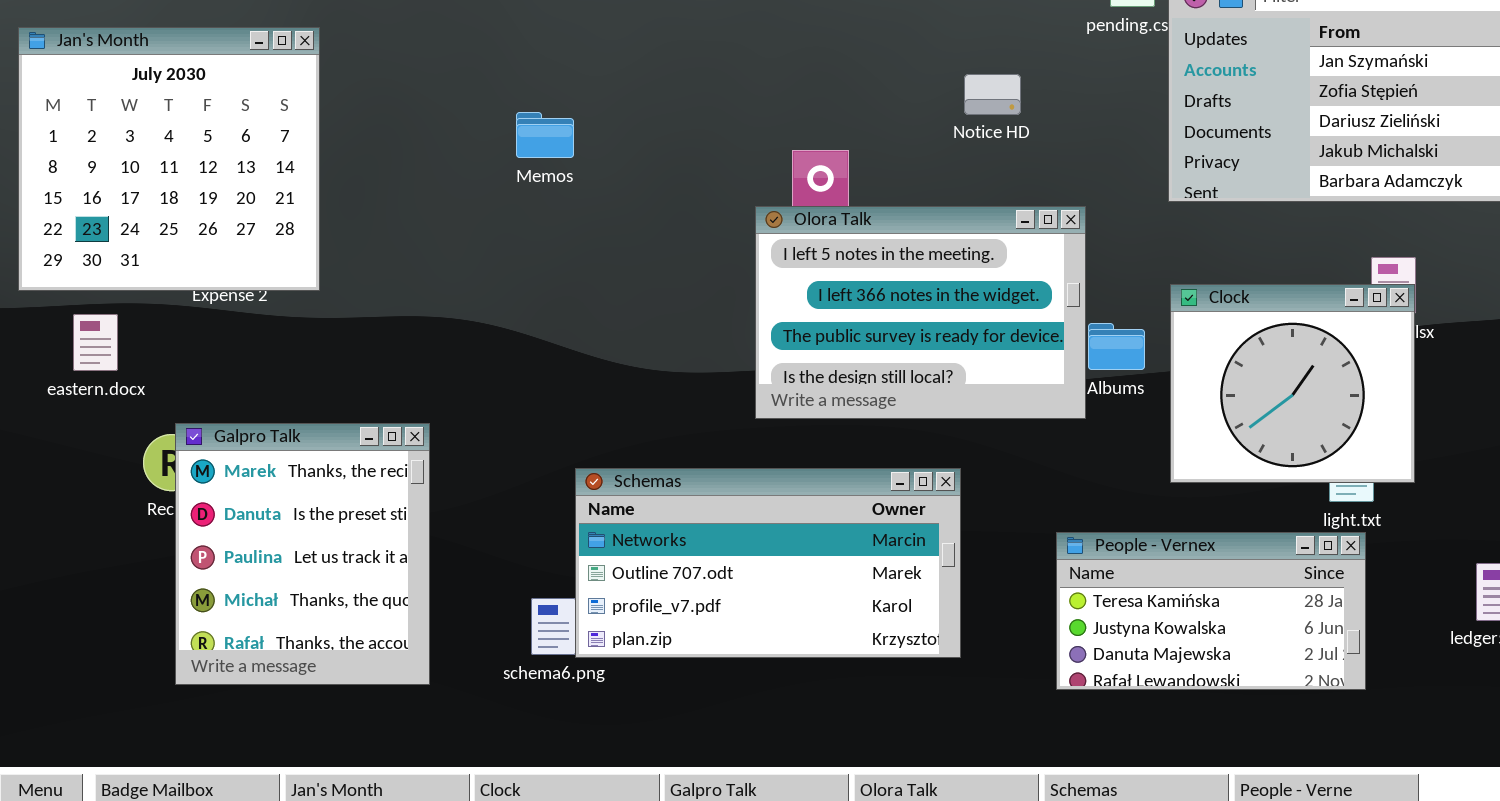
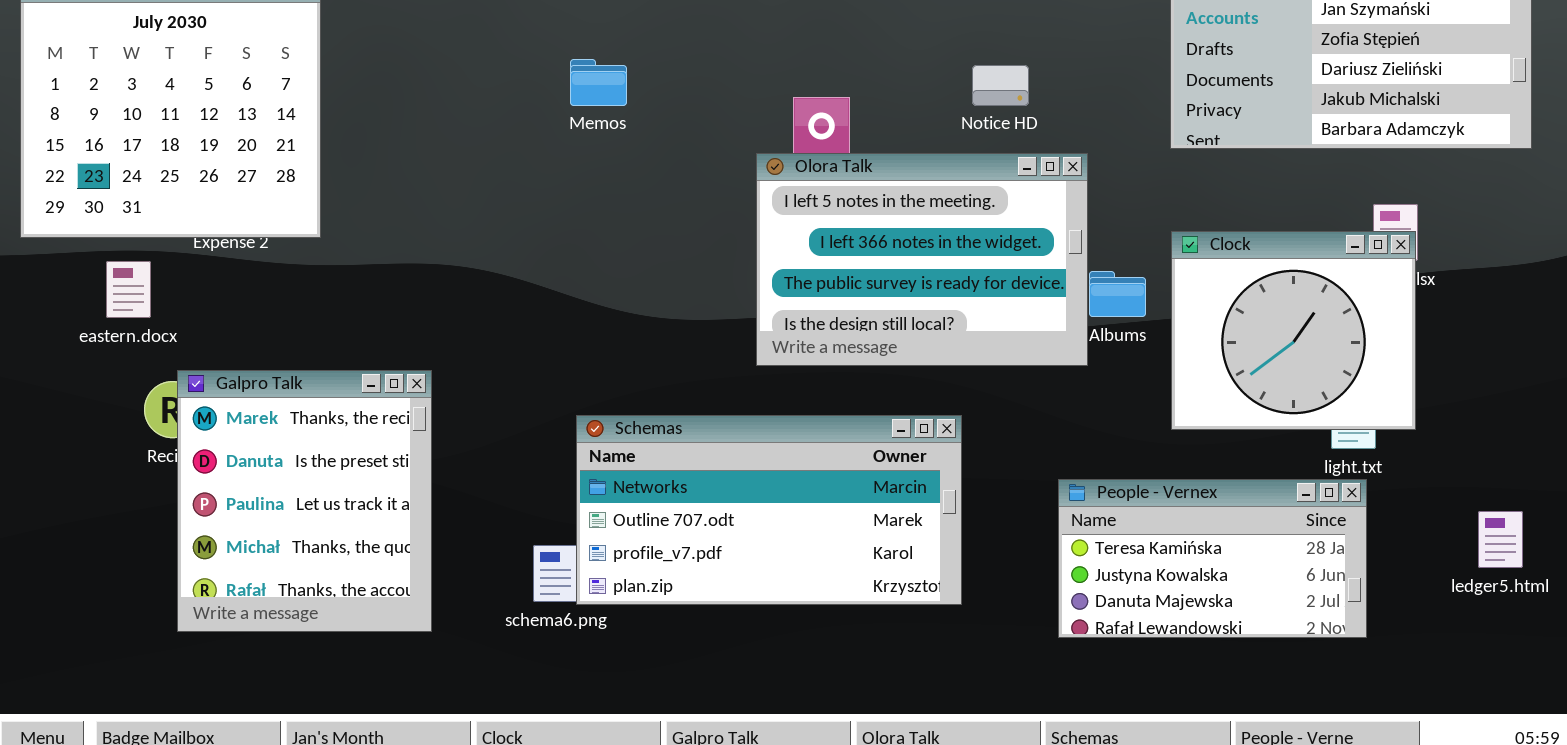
Notice HD: [964,74,1021,115] -> [972,65,1029,106], moved
Memos: [516,112,574,158] -> [570,59,627,106], moved
eastern.docx: [73,314,118,371] -> [106,261,151,318], moved

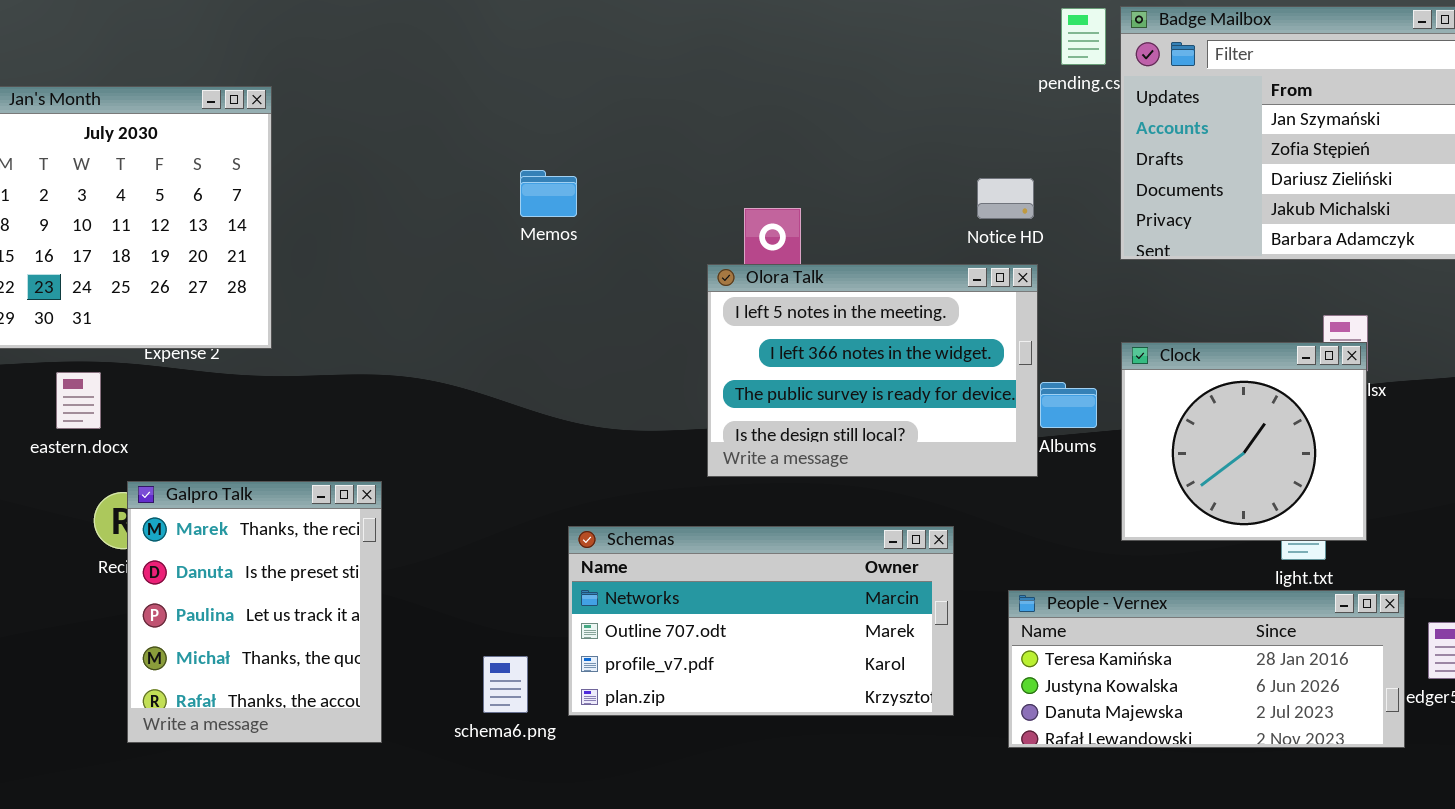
Notice HD: [972,65,1029,106] -> [977,178,1034,219], moved
Schemas: [576,415,962,605] -> [568,526,954,716], moved
People - Vernex: [1058,479,1367,638] -> [1008,590,1405,748], resized

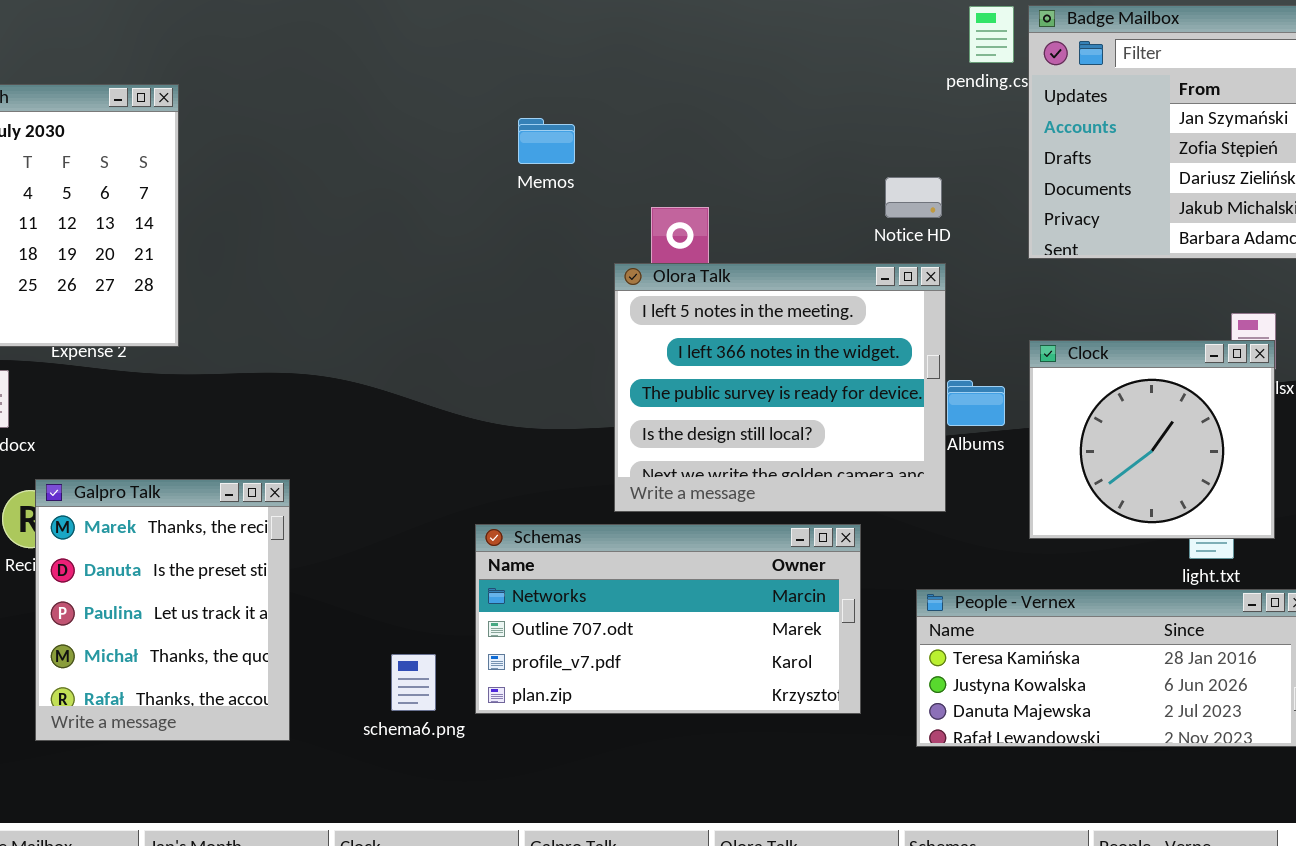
Memos: [520,170,577,217] -> [518,118,575,164], moved
Olora Talk: [707,264,1038,477] -> [614,263,946,512], resized

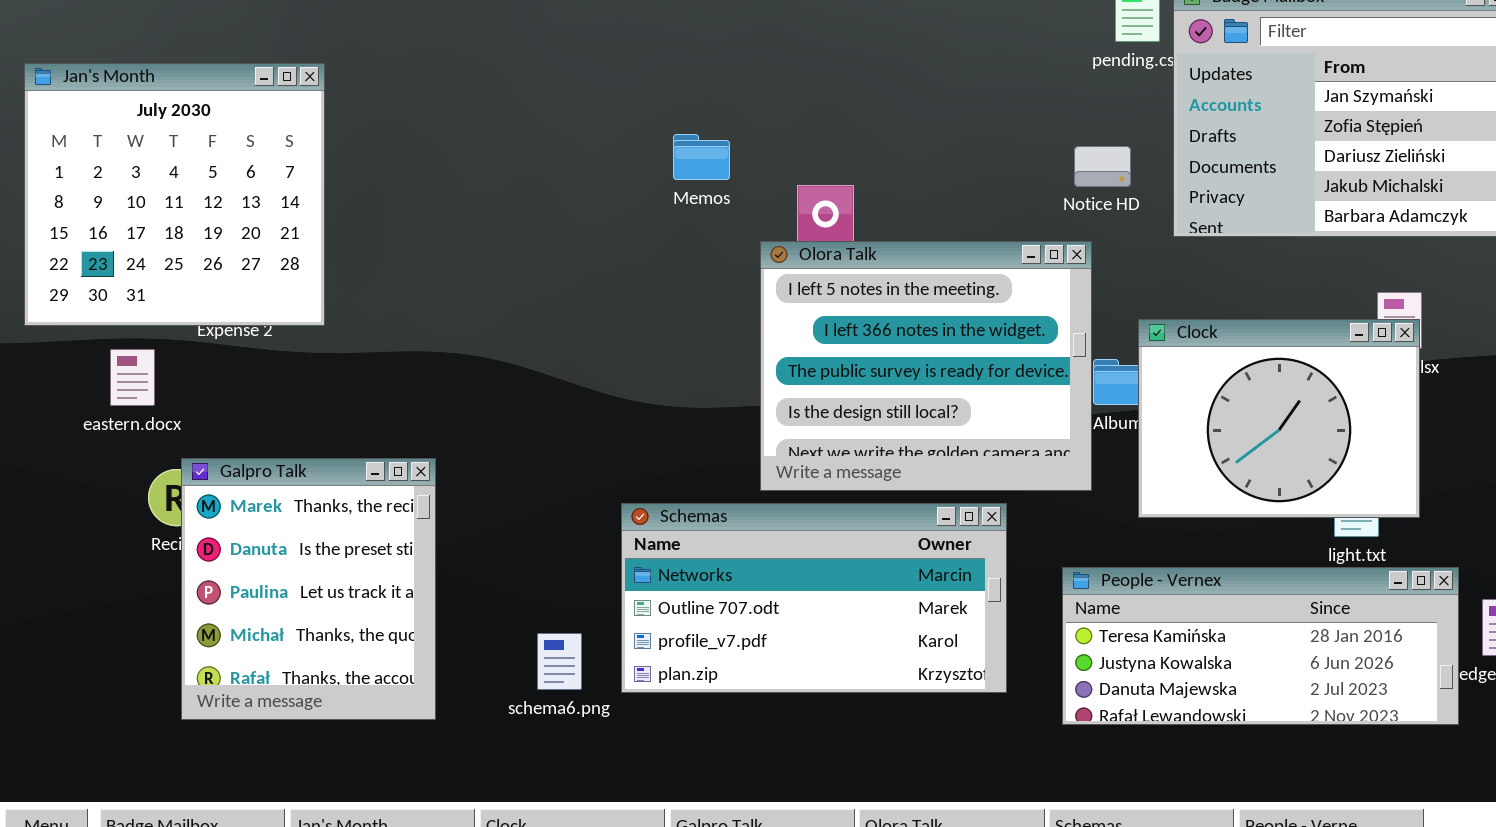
Memos: [518,118,575,164] -> [673,134,730,180], moved
Notice HD: [885,177,942,218] -> [1074,146,1131,187], moved
Clock: [1029,340,1275,539] -> [1138,319,1420,518], resized

